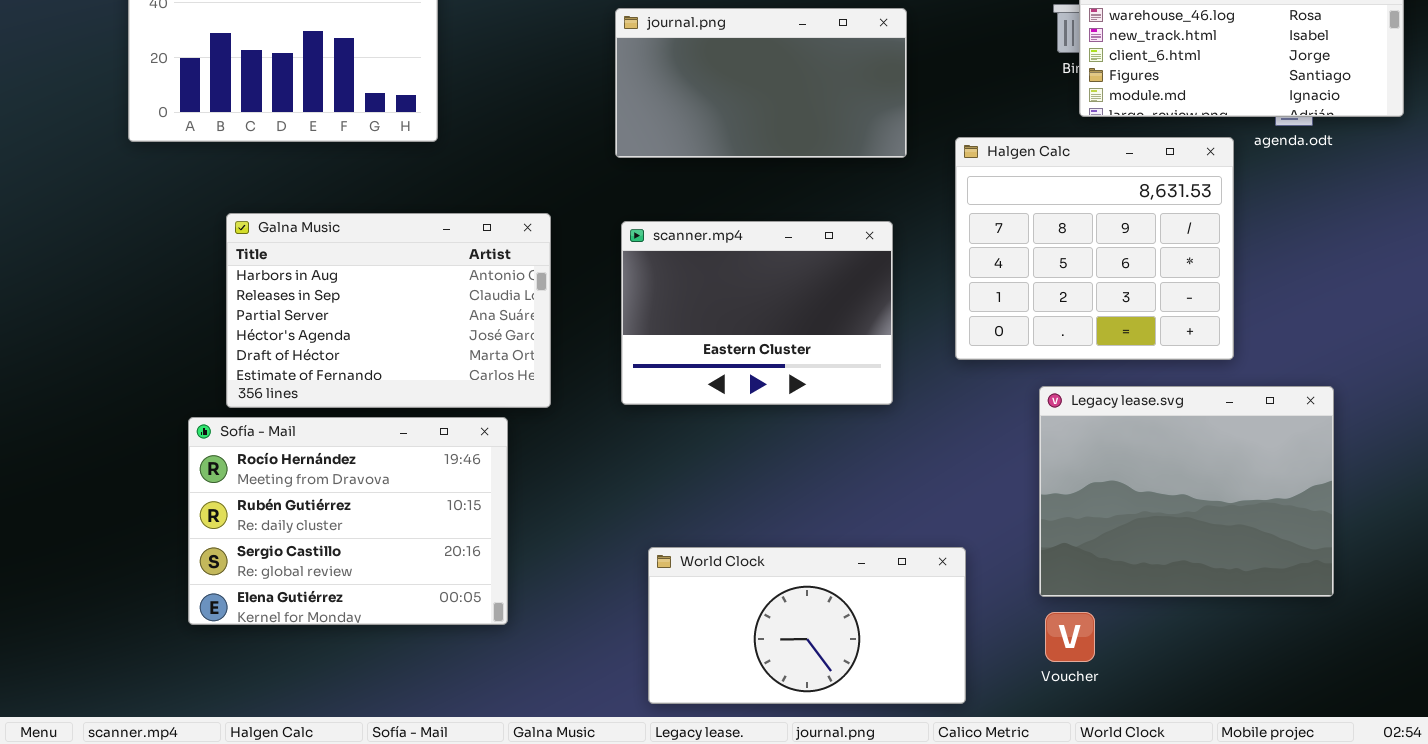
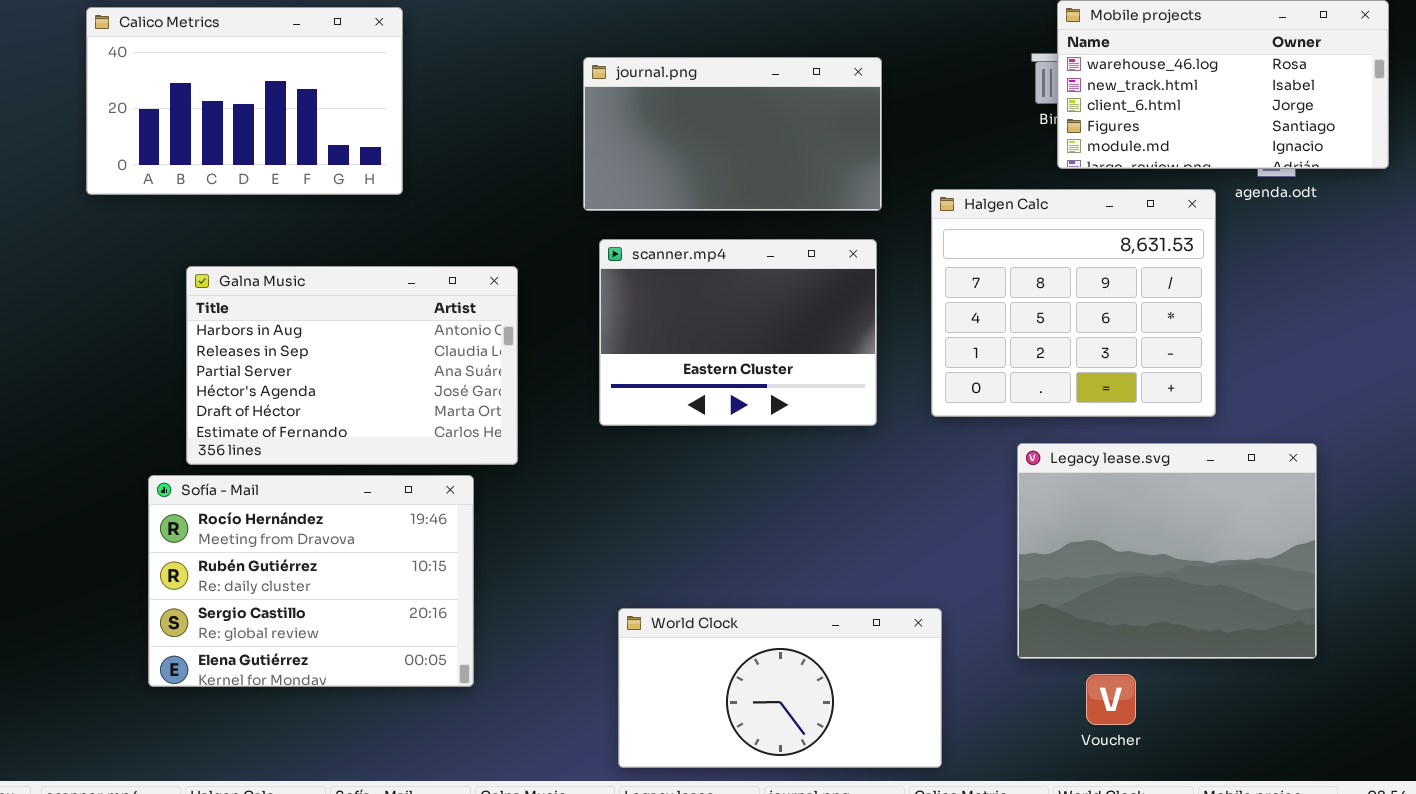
scanner.mp4: [621,221,893,405] -> [599,239,877,426], moved
Voucher: [1045,612,1095,662] -> [1086,674,1136,725], moved

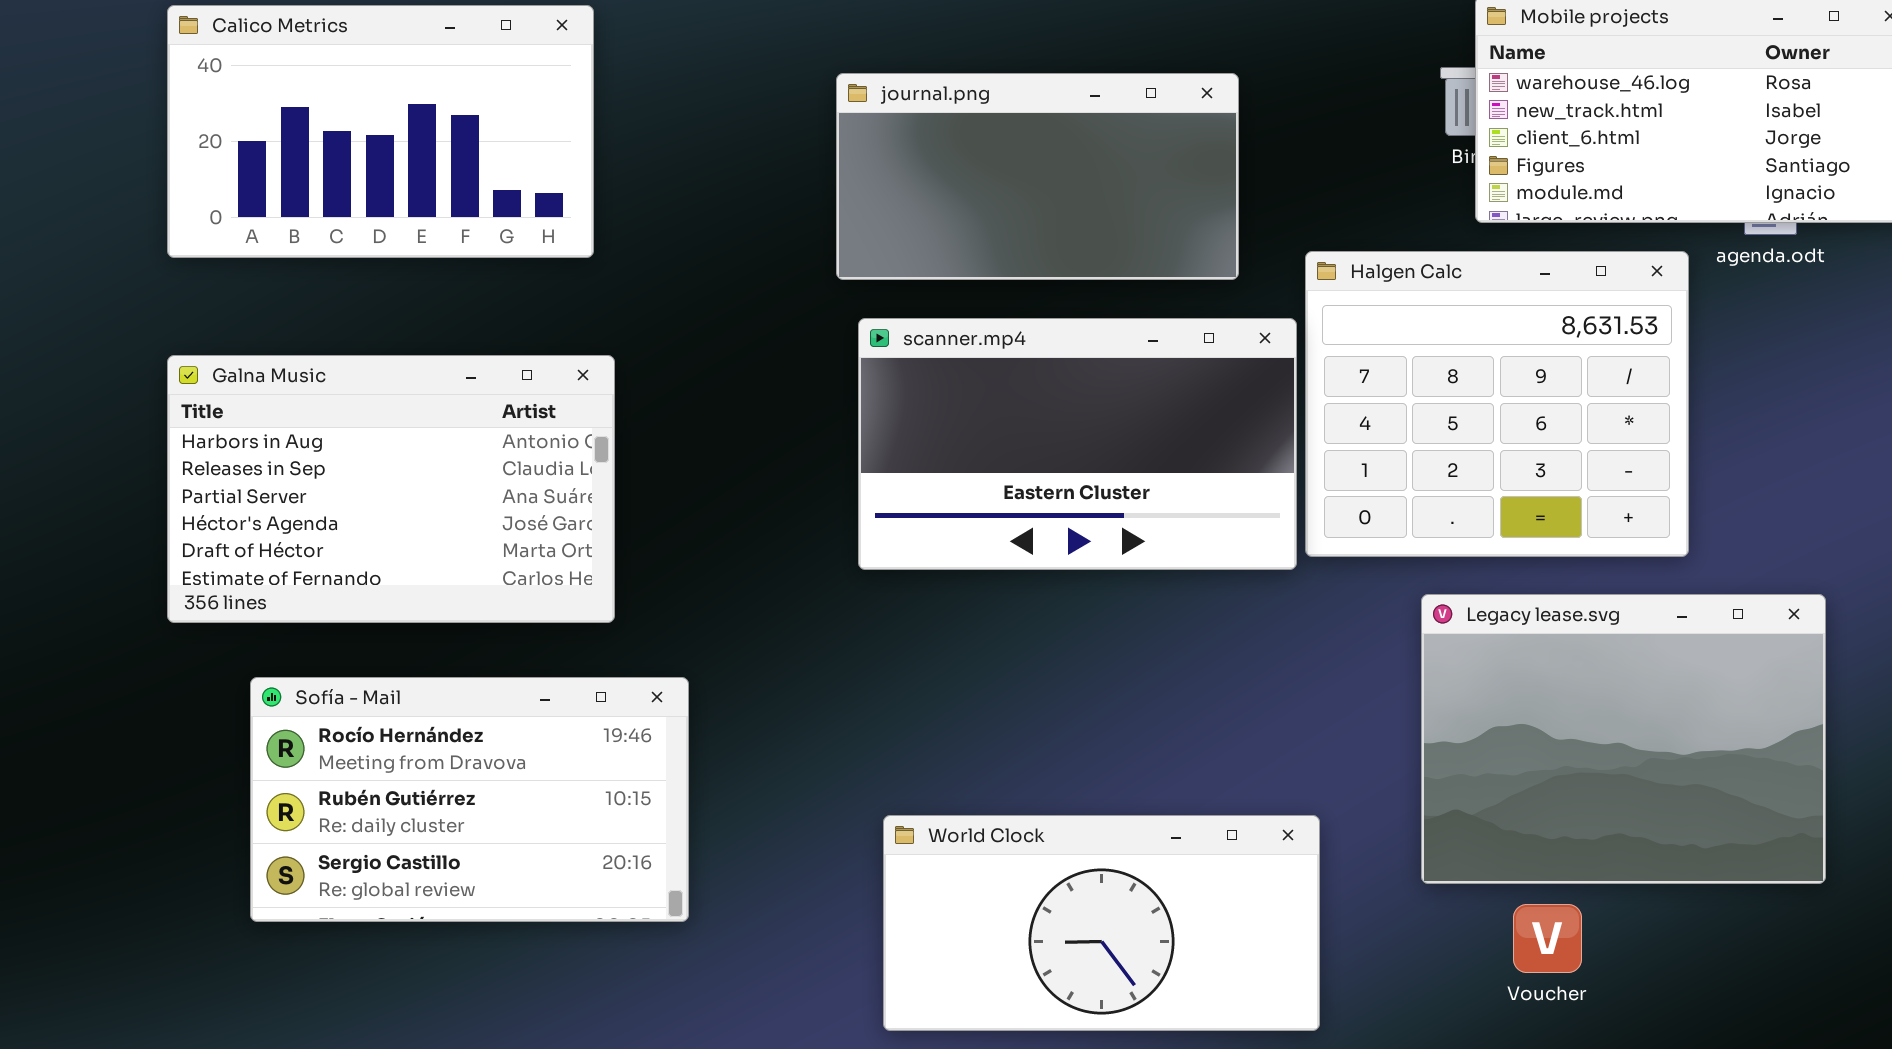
scanner.mp4: [599,239,877,426] -> [858,318,1297,570], resized
Galna Music: [186,266,518,465] -> [167,355,615,623], moved
Sofía - Mail: [148,475,474,687] -> [250,677,689,922], resized

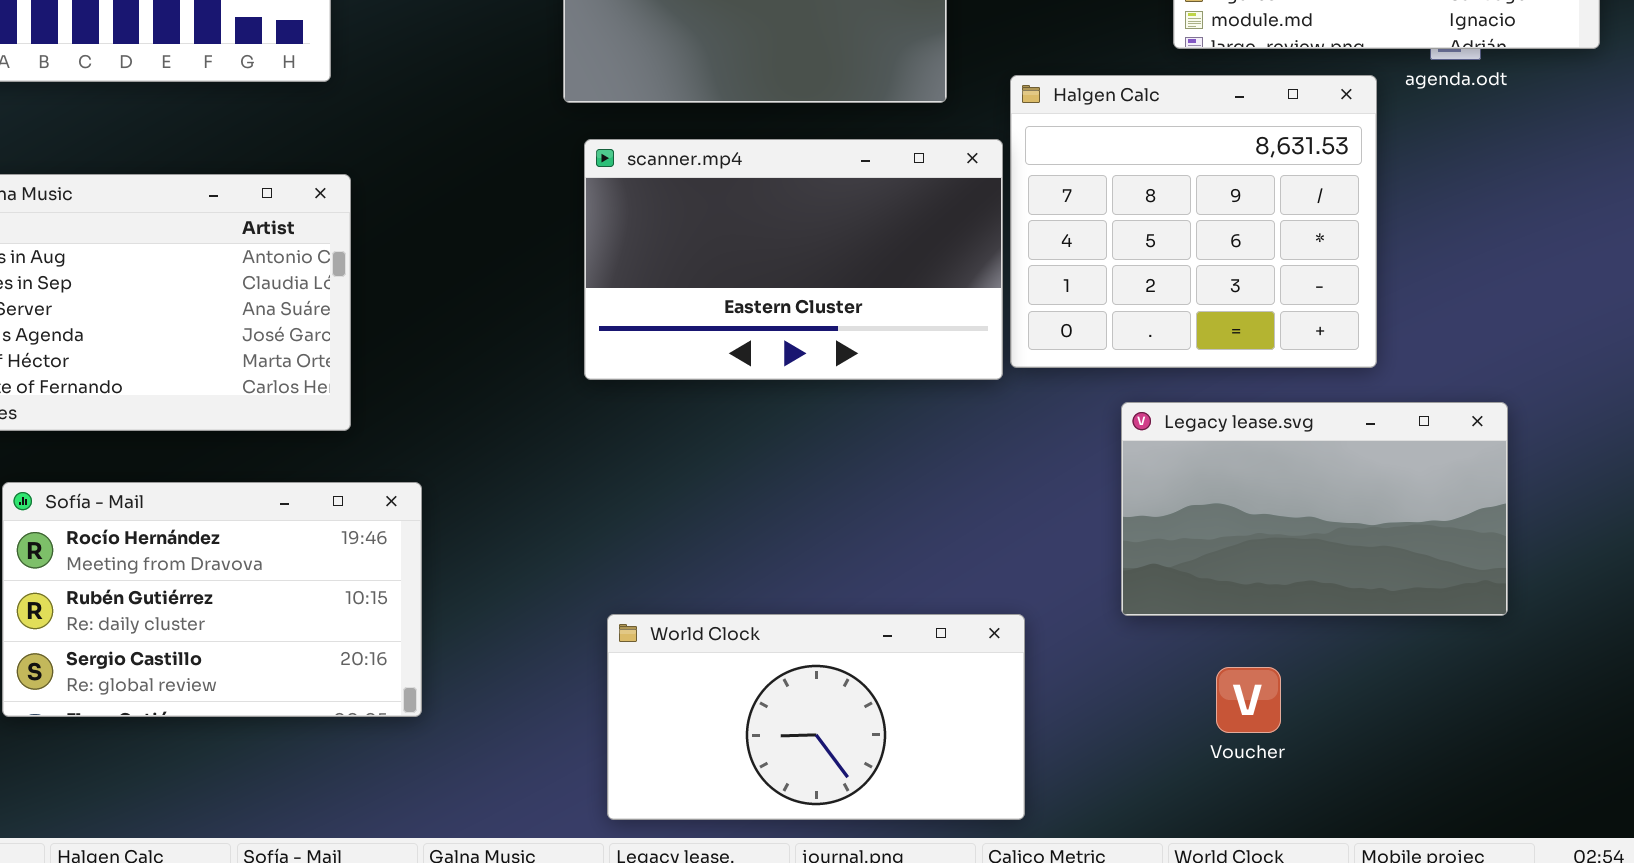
Legacy lease.svg: [1421,594,1826,884] -> [1121,402,1508,616], resized
Voucher: [1513,904,1582,973] -> [1216,667,1281,733], moved

